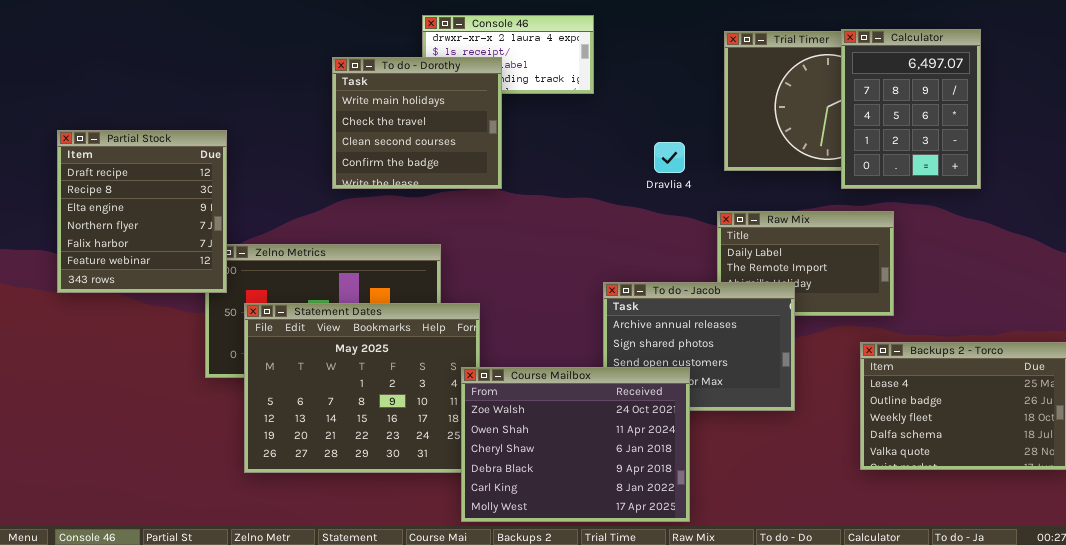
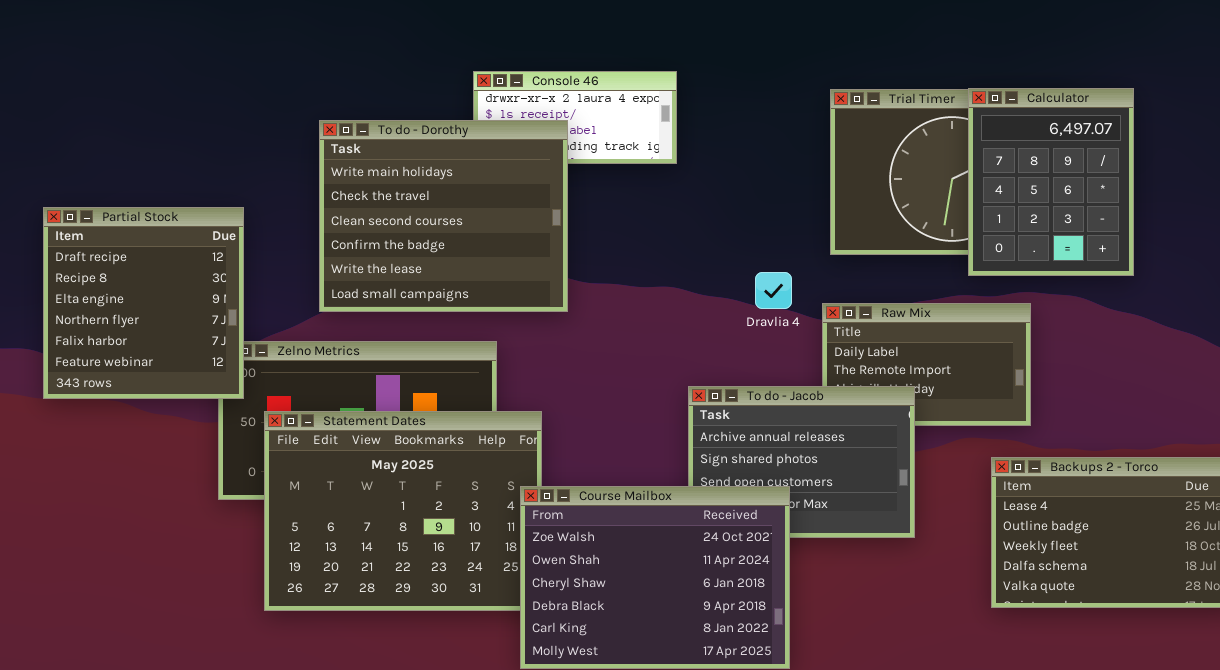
To do - Dorothy: [332,57,502,189] -> [319,120,568,312], resized
Dravlia 4: [654,142,685,173] -> [755,272,792,309], moved

